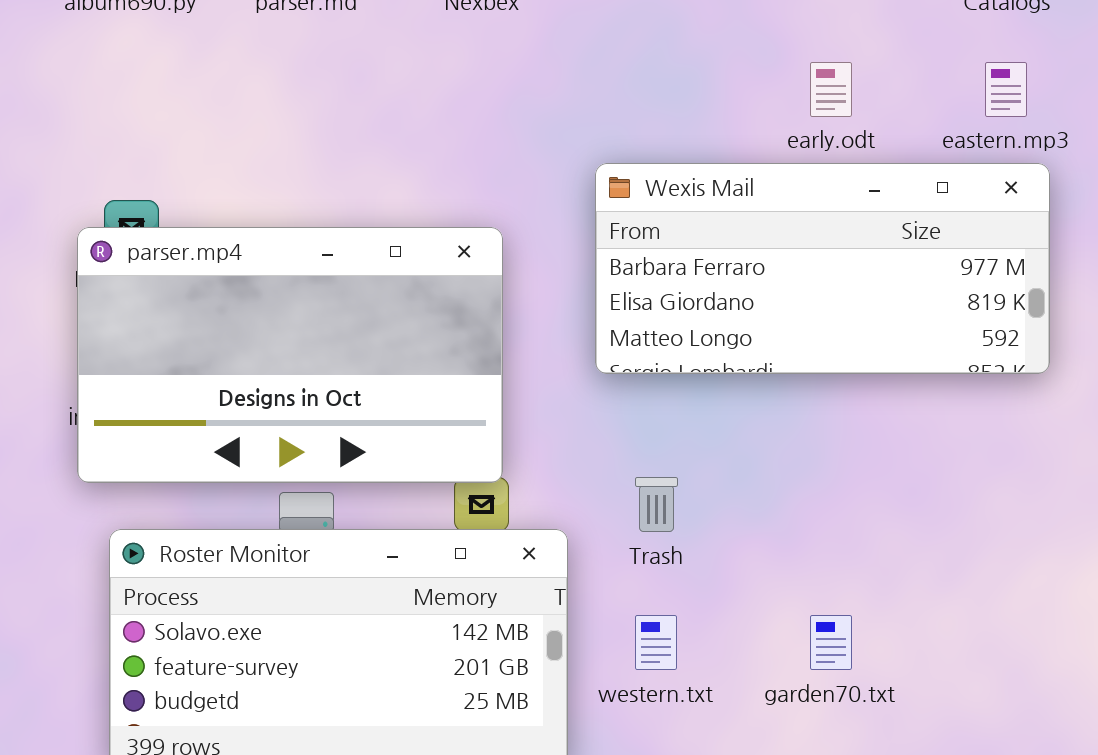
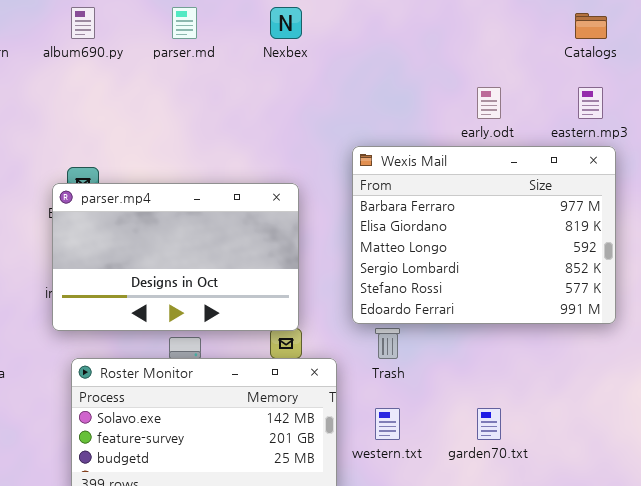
Wexis Mail: [595,163,1050,374] -> [352,146,616,324], resized

